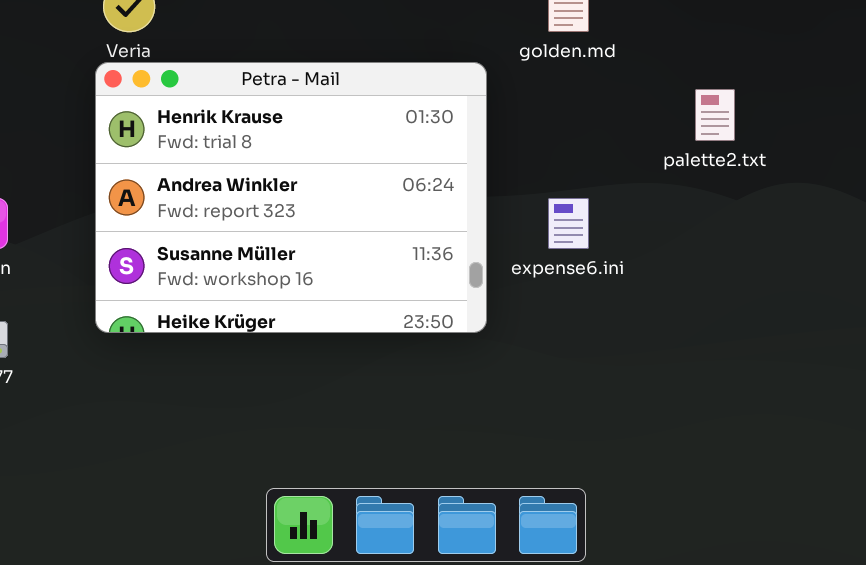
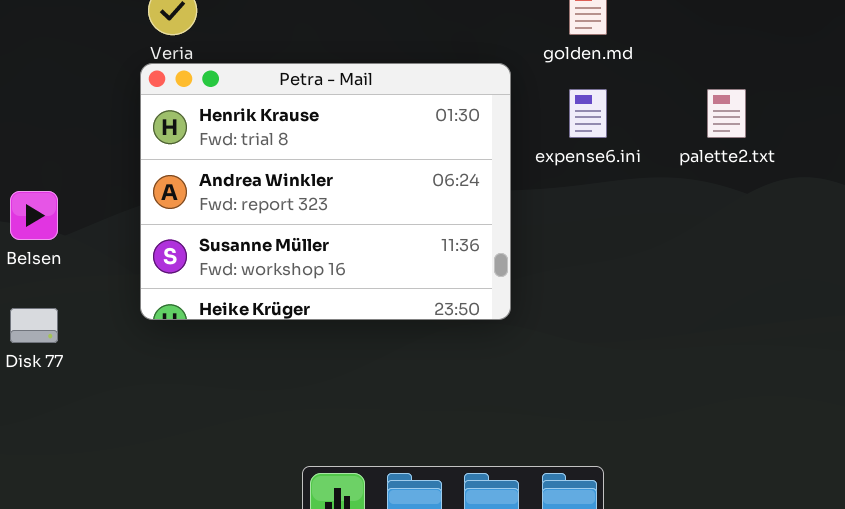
expense6.ini: [548,198,589,249] -> [569,89,607,138], moved

